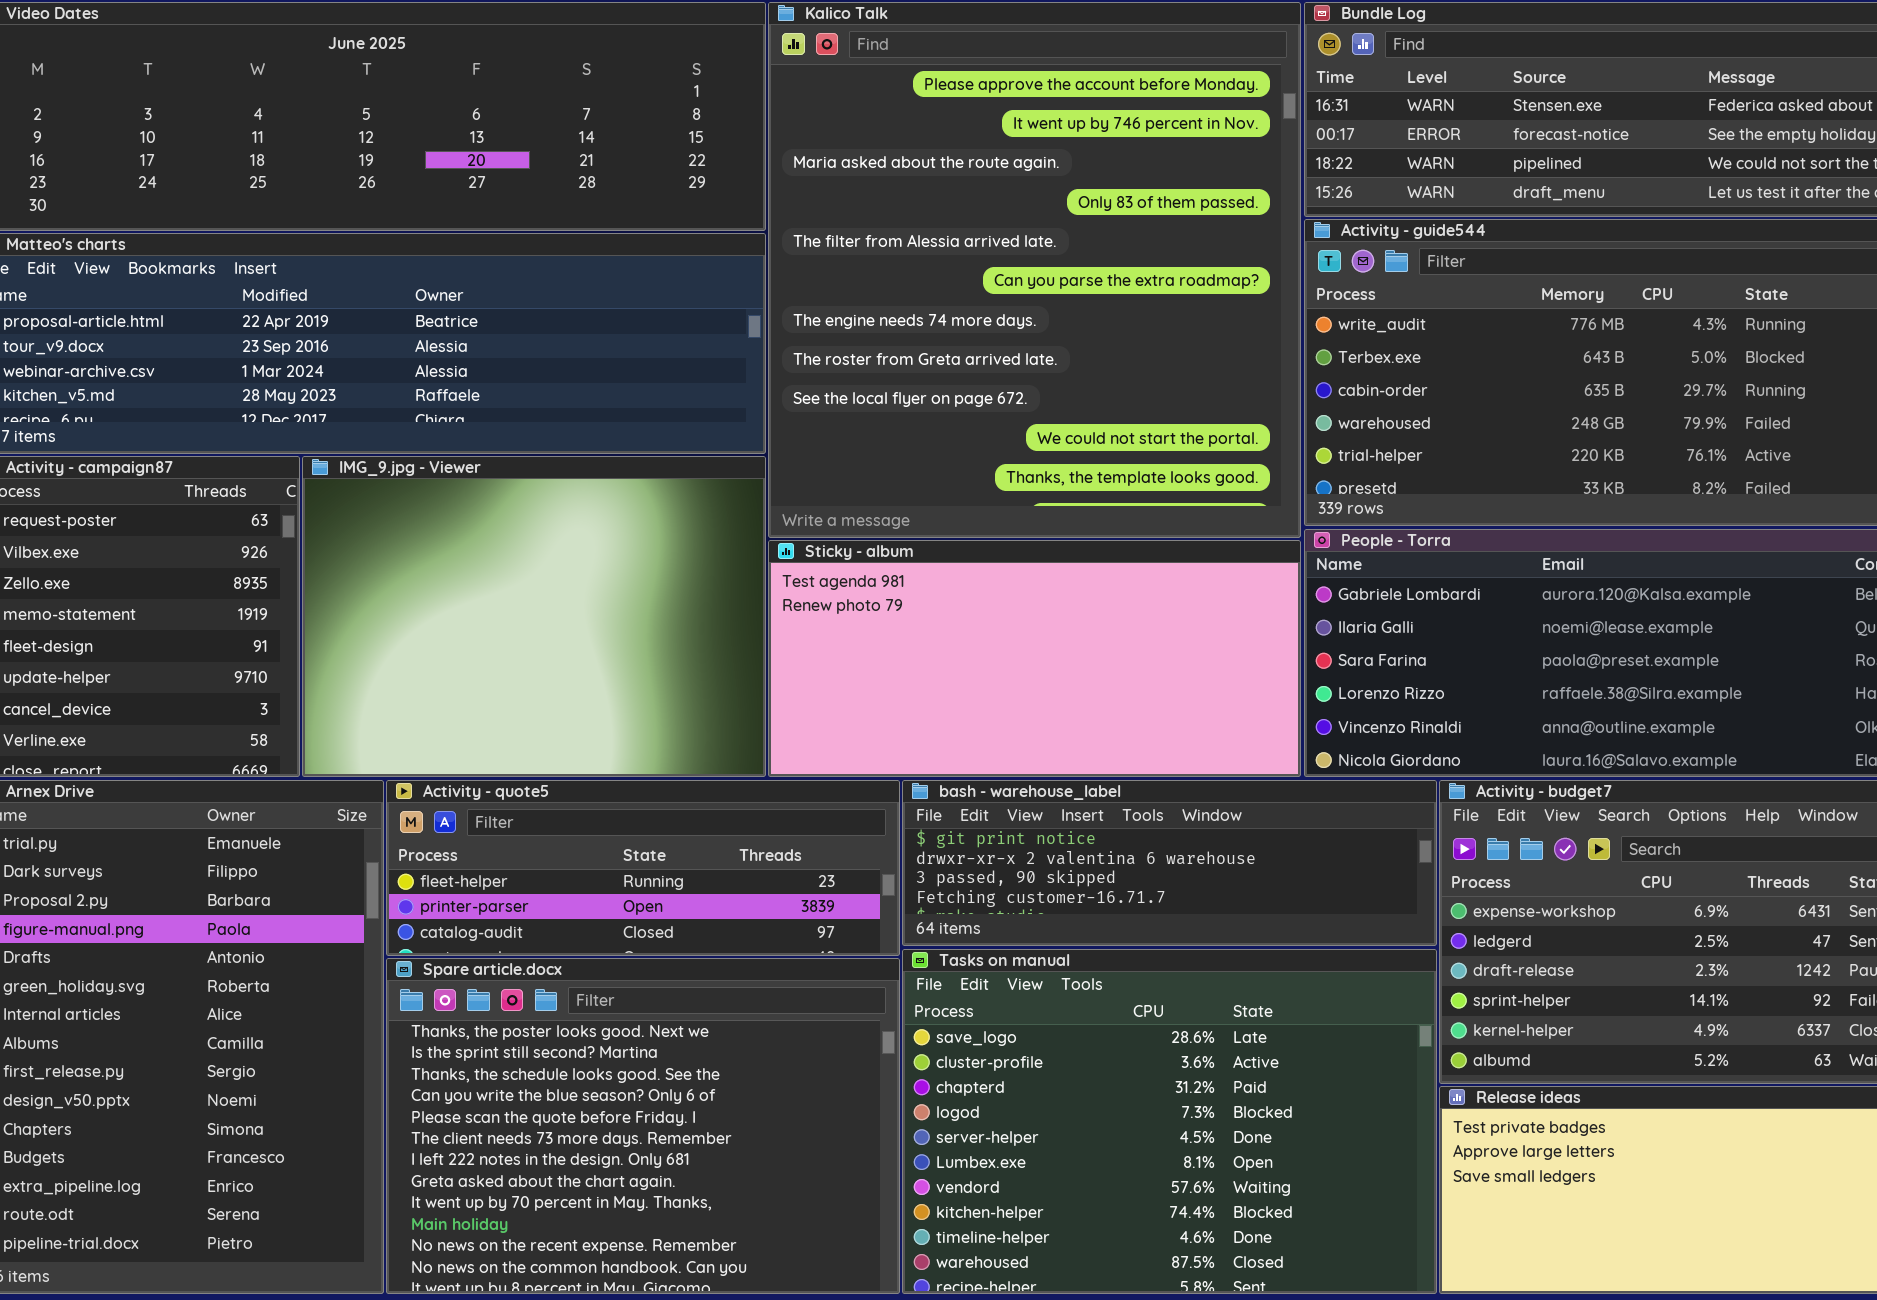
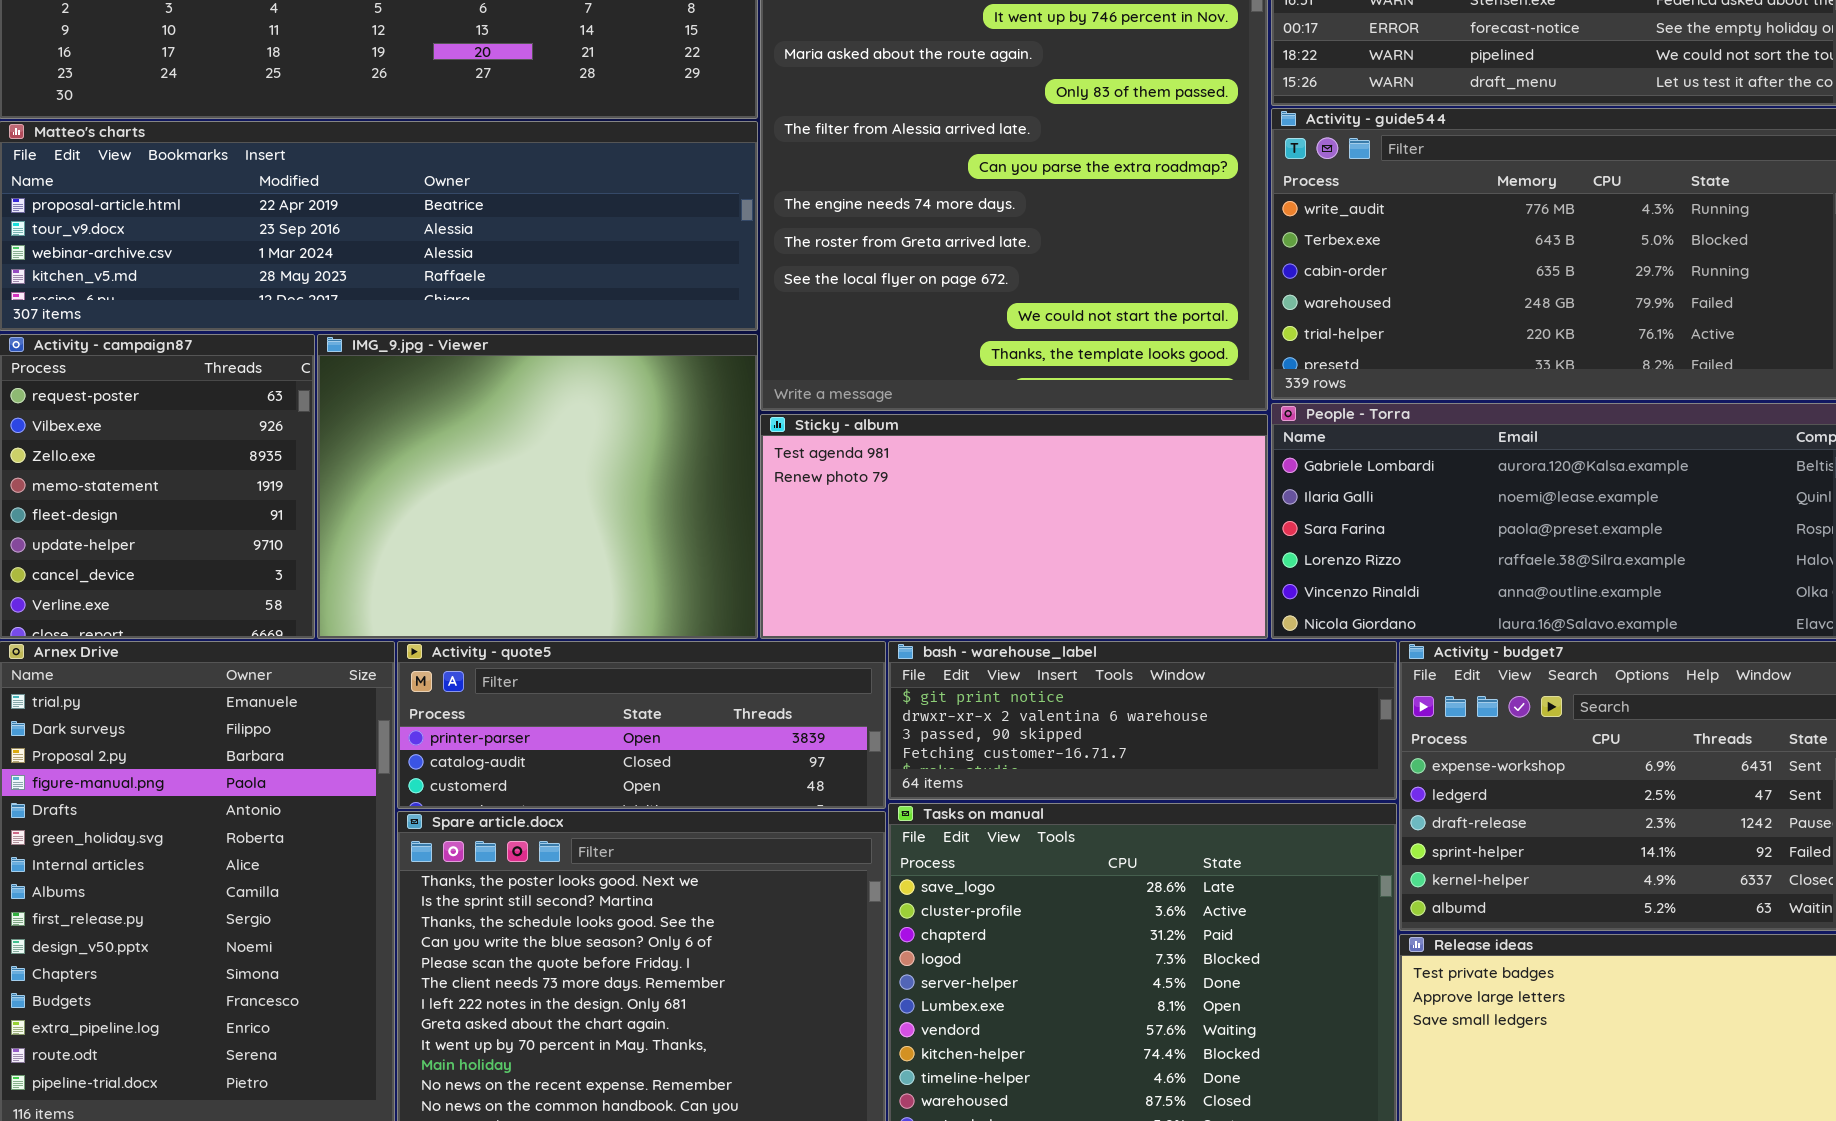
Activity - quote5: [386,780,900,956] -> [397,641,886,809], scrolled down 1 row

